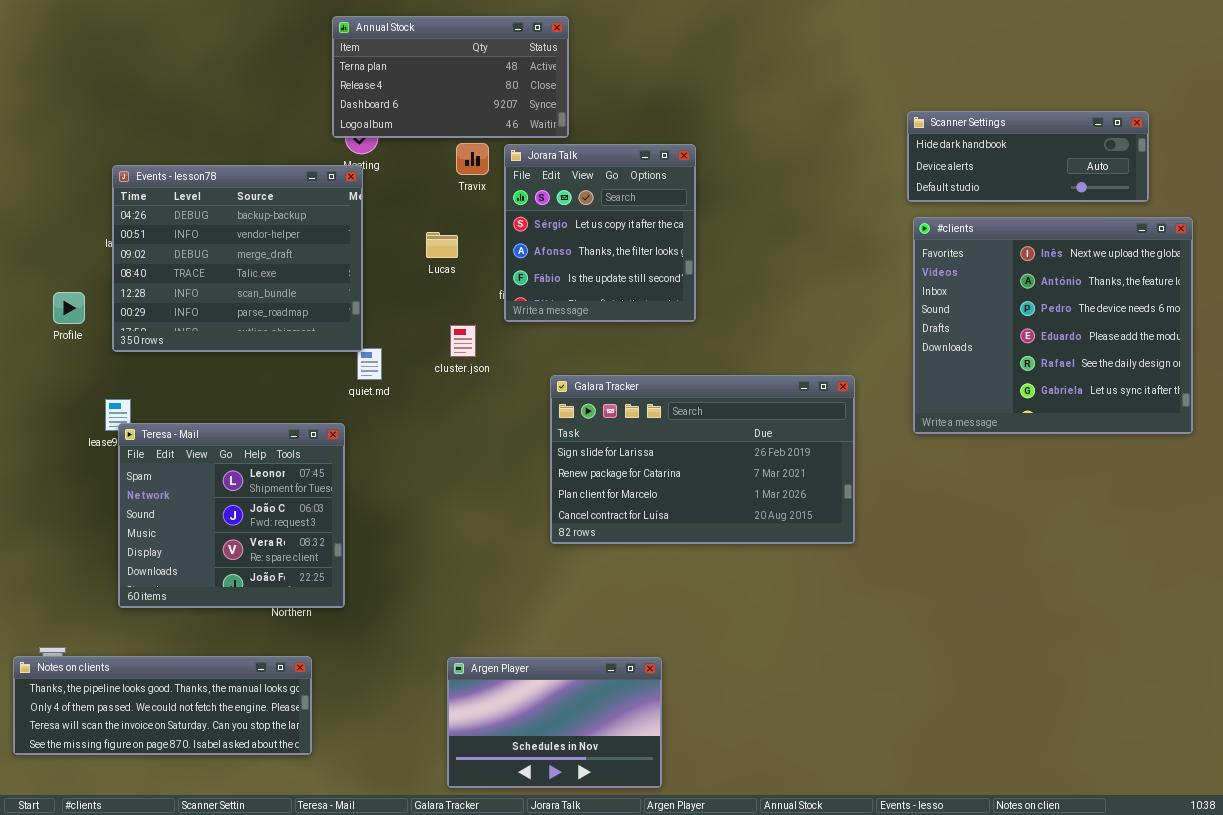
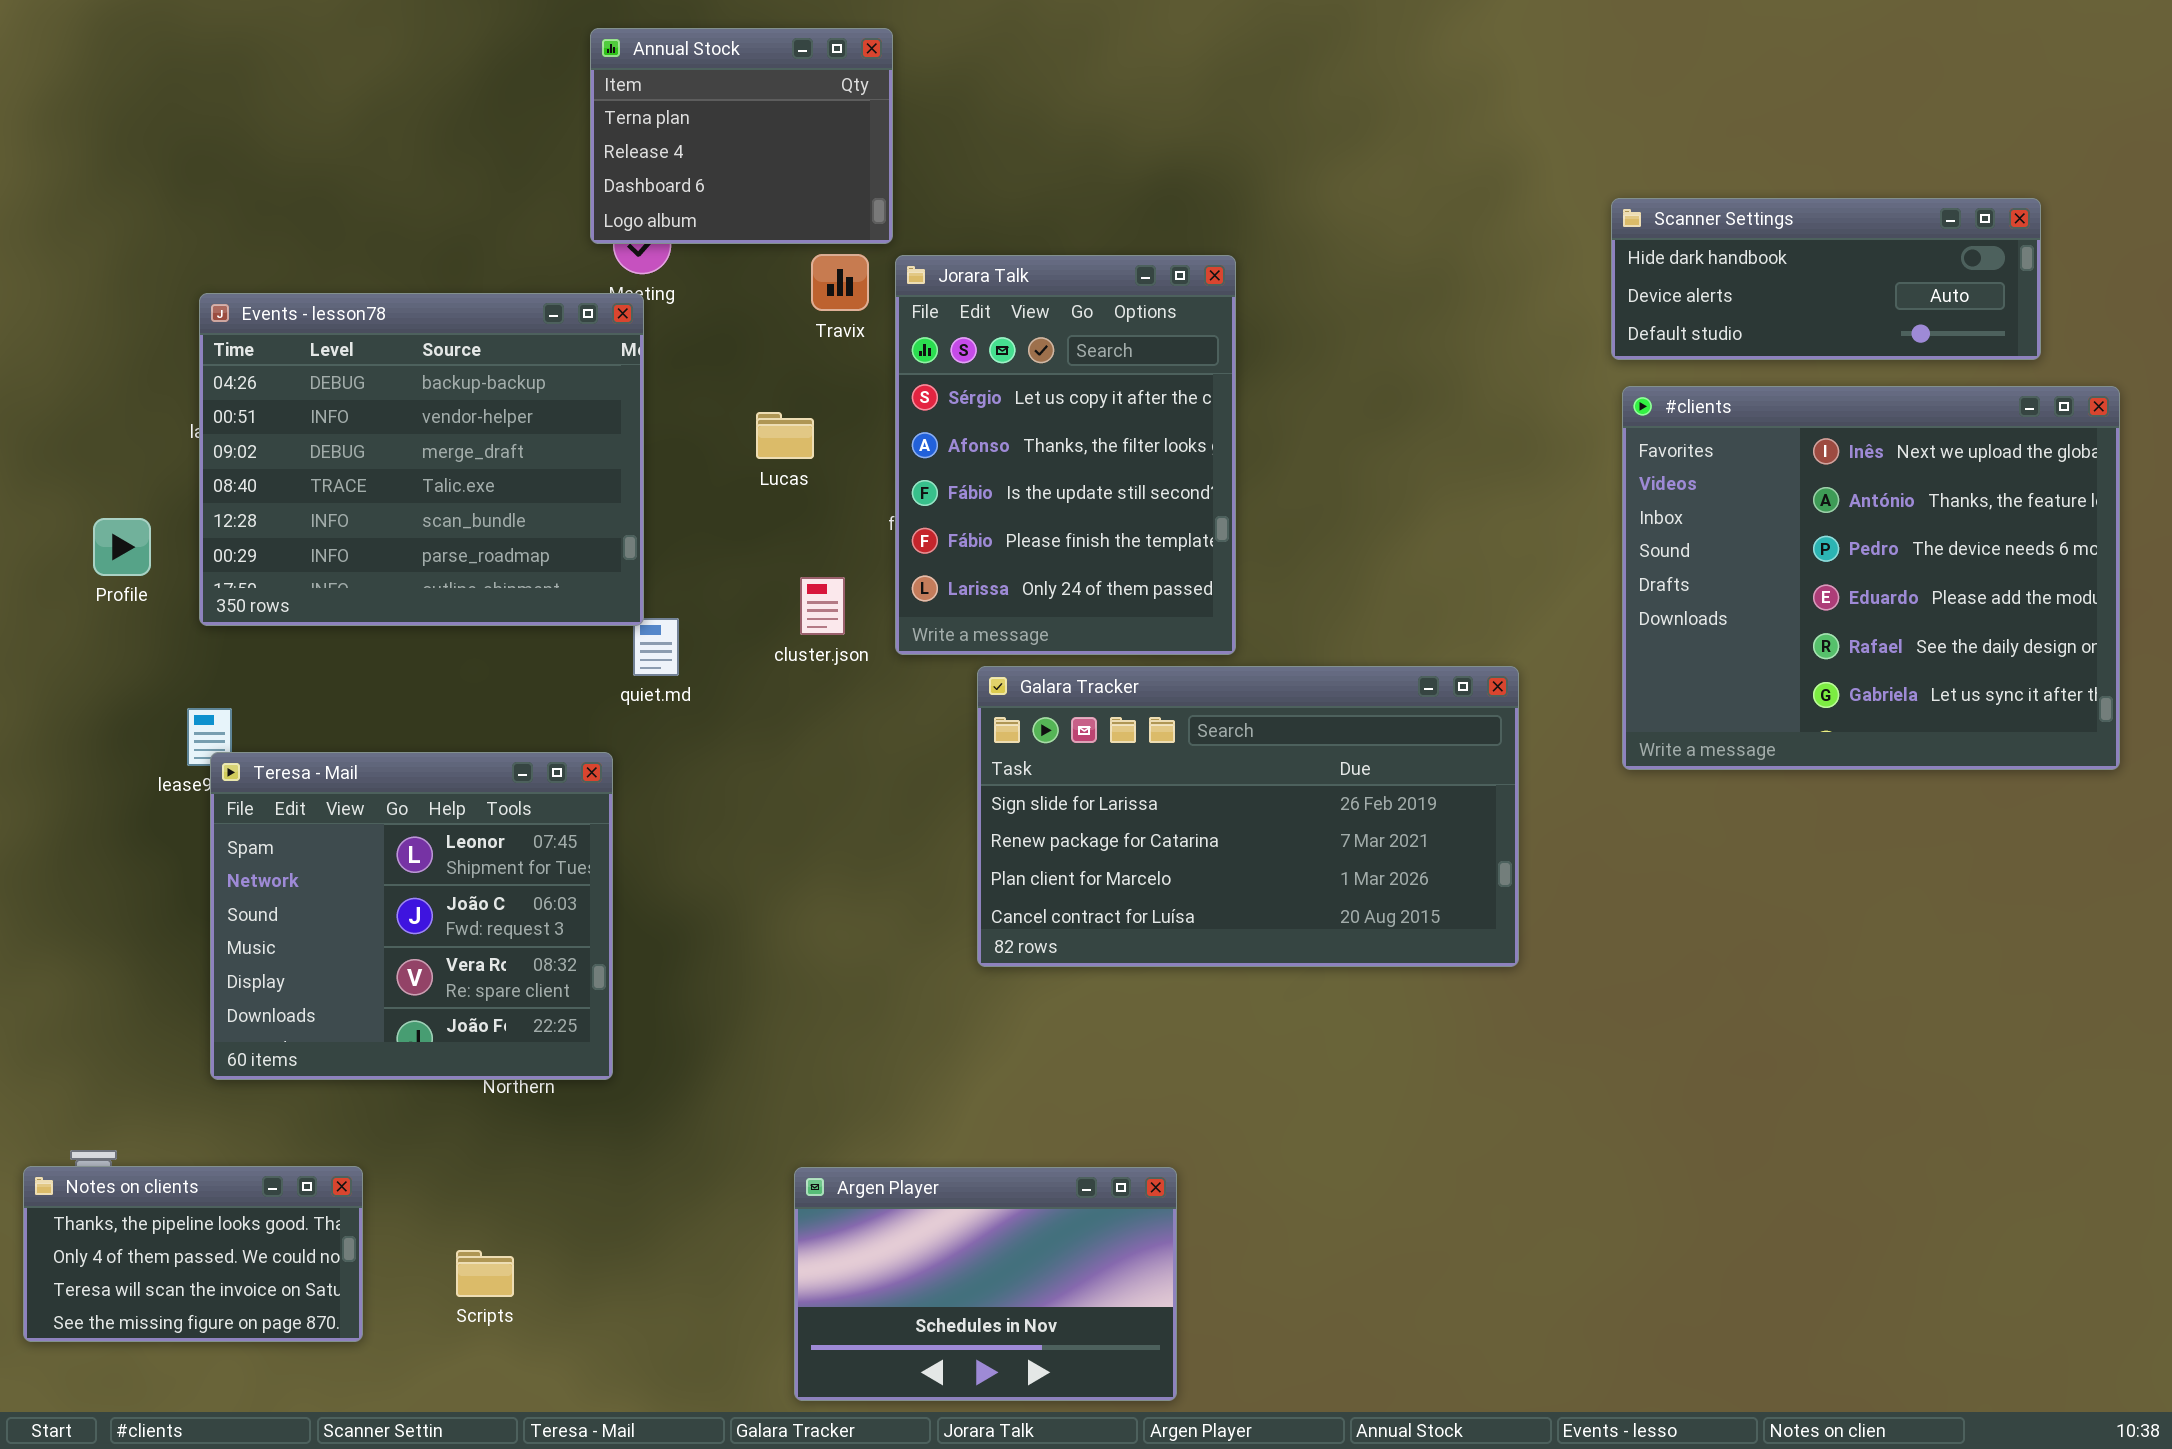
Annual Stock: [332,16,569,138] -> [590,28,893,244], resized
Jorara Talk: [504,144,696,322] -> [895,255,1236,655], resized
Notes on clients: [13,656,312,755] -> [23,1166,363,1342], resized

